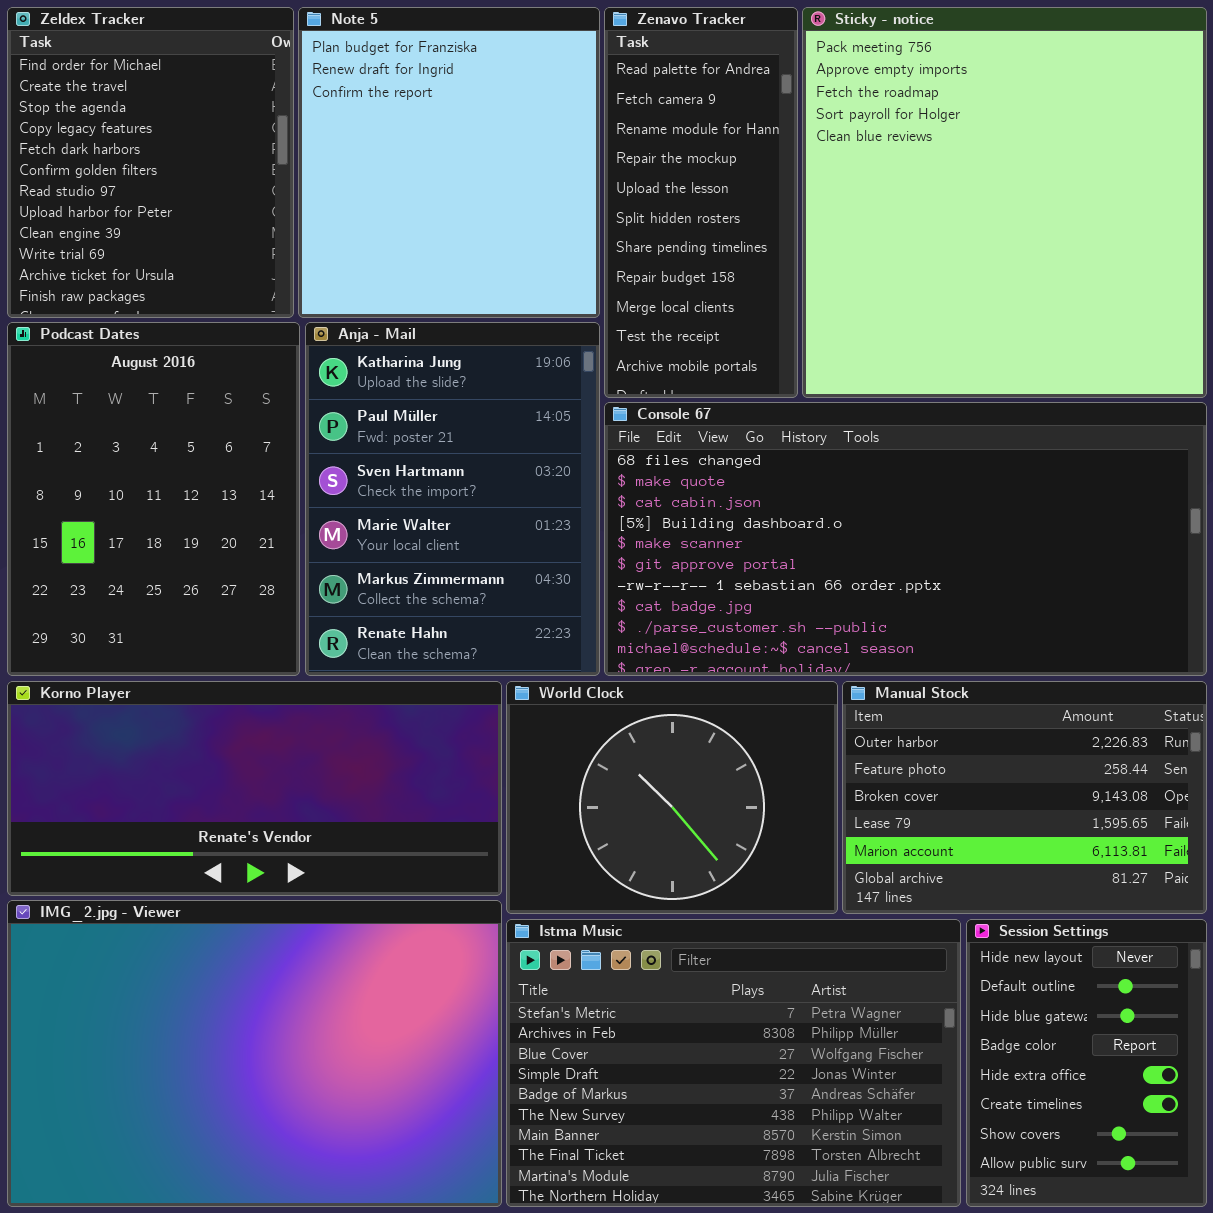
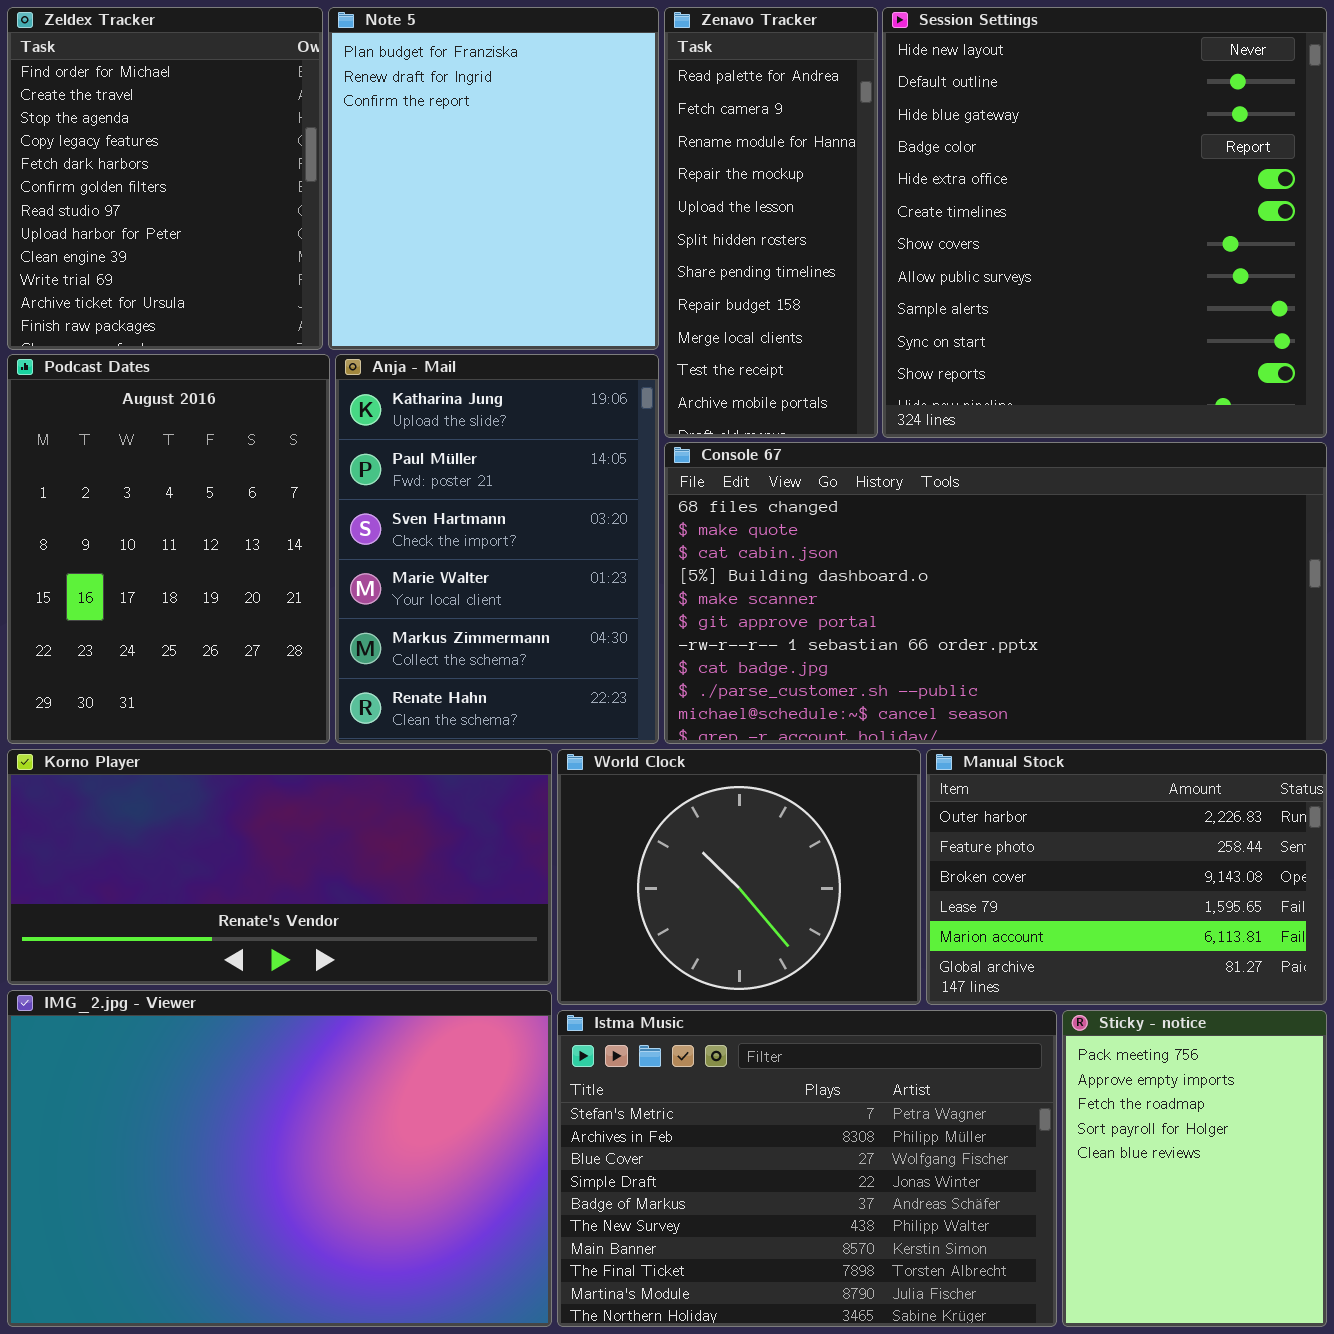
Sticky - notice: [802,7,1207,398] -> [1062,1010,1327,1327], moved, resized
Session Settings: [966,919,1207,1207] -> [882,7,1327,438], moved, resized

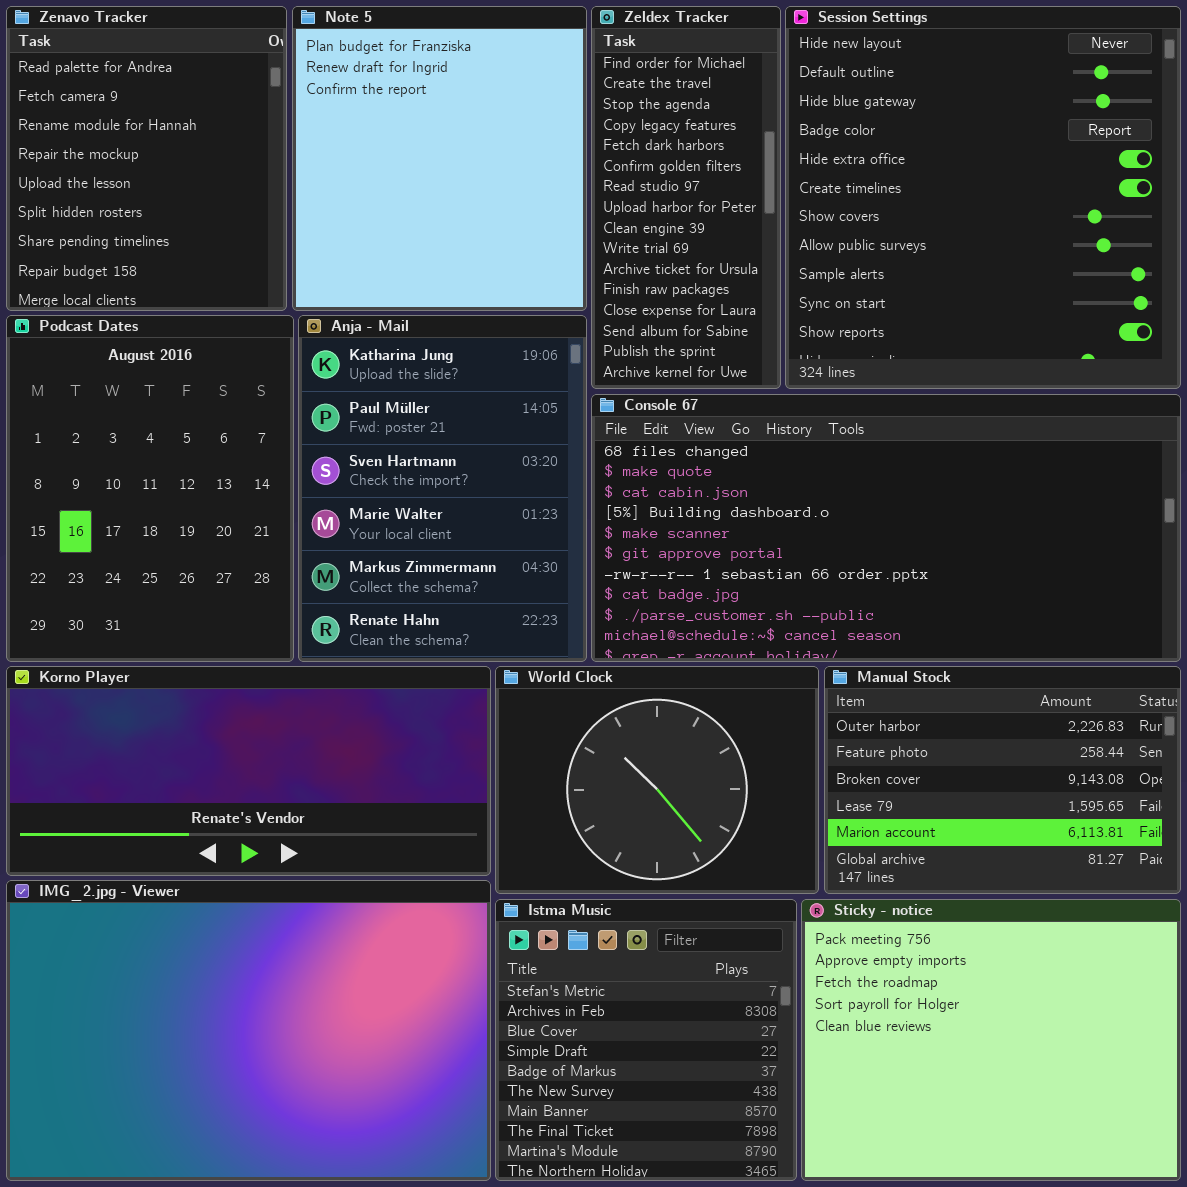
Zeldex Tracker: [7,7,323,350] -> [591,6,781,389], moved, resized
Zenavo Tracker: [664,7,878,438] -> [6,6,287,311], moved, resized
Istma Music: [557,1010,1057,1327] -> [495,899,797,1181], resized
Sticky - notice: [1062,1010,1327,1327] -> [801,899,1181,1181], resized

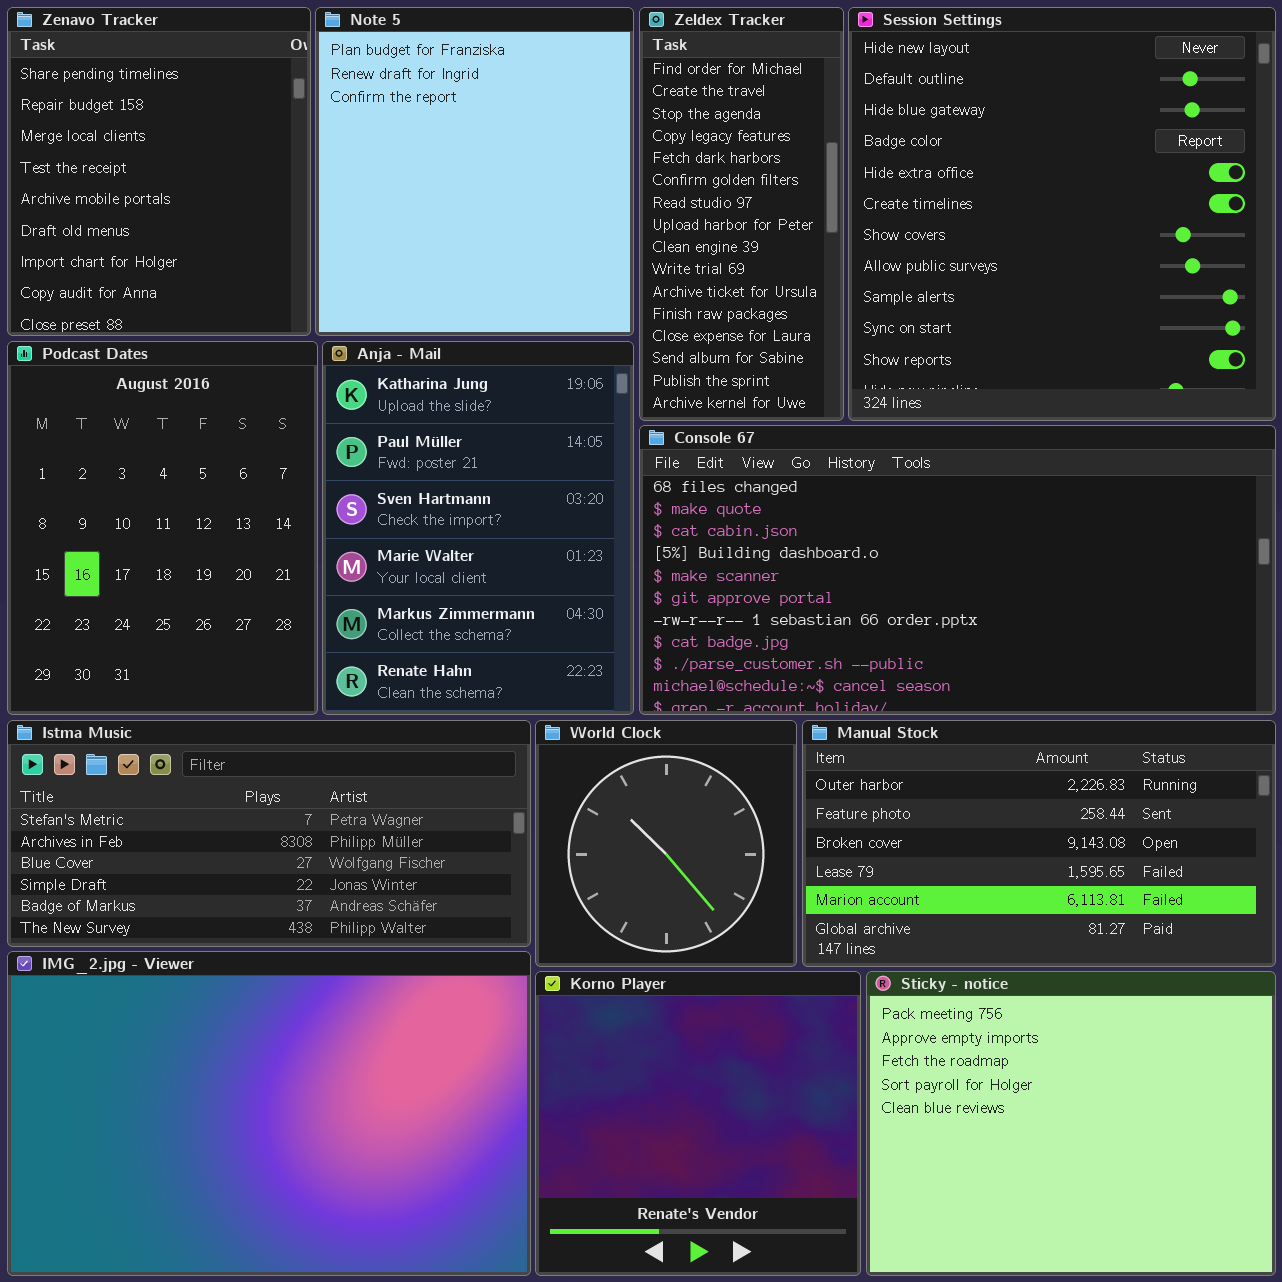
Zenavo Tracker: [6,6,287,311] -> [7,7,311,336], scrolled down 6 rows
Korno Player: [6,666,491,876] -> [535,971,861,1276], moved, resized
World Clock: [495,666,819,894] -> [535,720,797,967], resized
Manual Stock: [824,666,1181,894] -> [802,720,1276,967], resized
Istma Music: [495,899,797,1181] -> [7,720,531,947], moved, resized

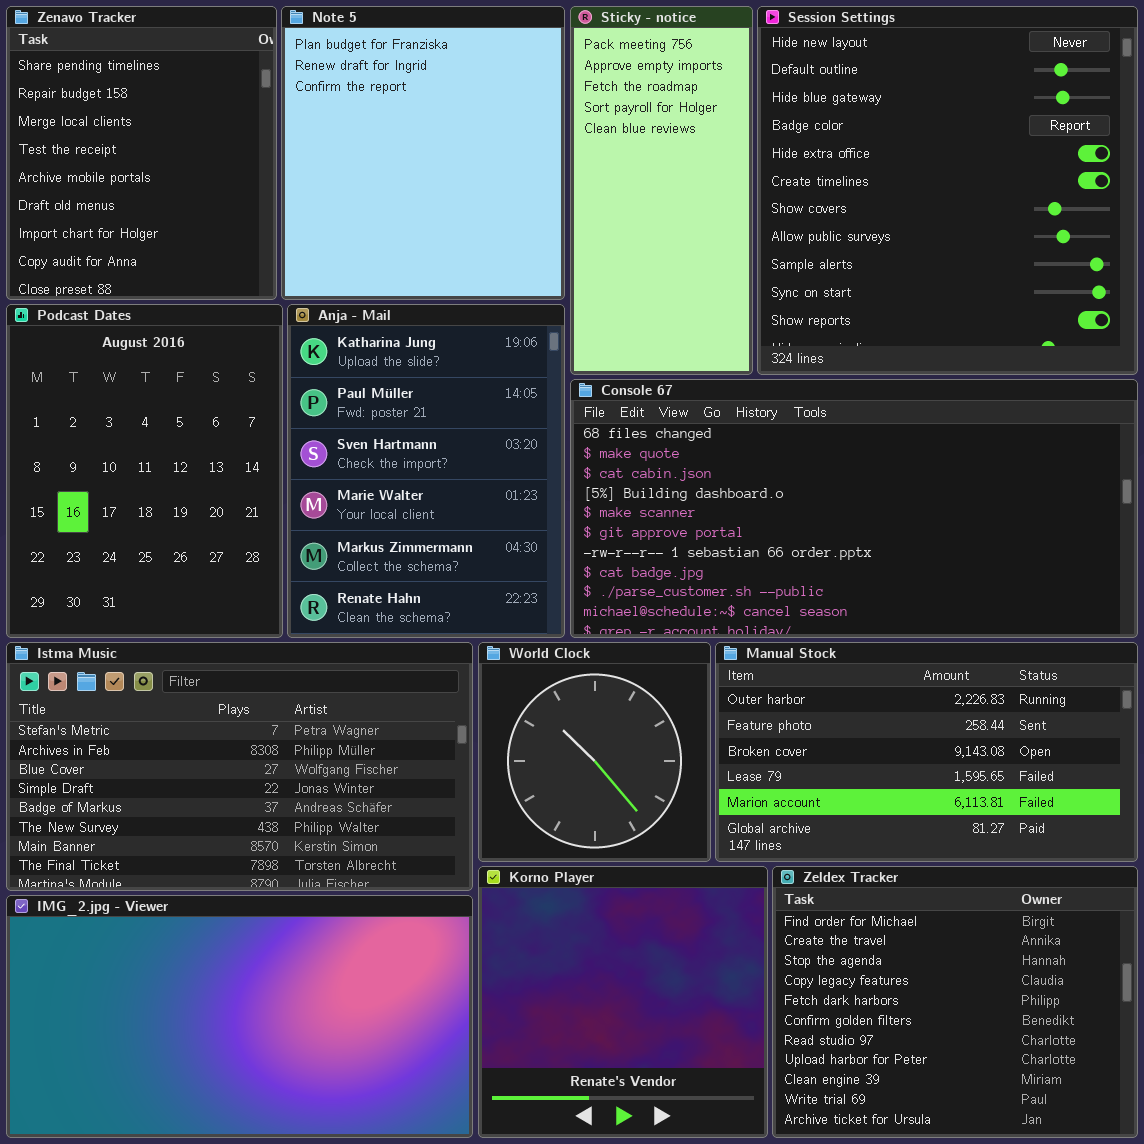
Zeldex Tracker: [639,7,844,421] -> [772,866,1138,1138], moved, resized
Istma Music: [7,720,531,947] -> [6,642,473,891], resized
IMG_2.jpg - Viewer: [7,951,531,1276] -> [6,895,473,1138], resized
Sticky - notice: [866,971,1276,1276] -> [570,6,753,375], moved, resized

